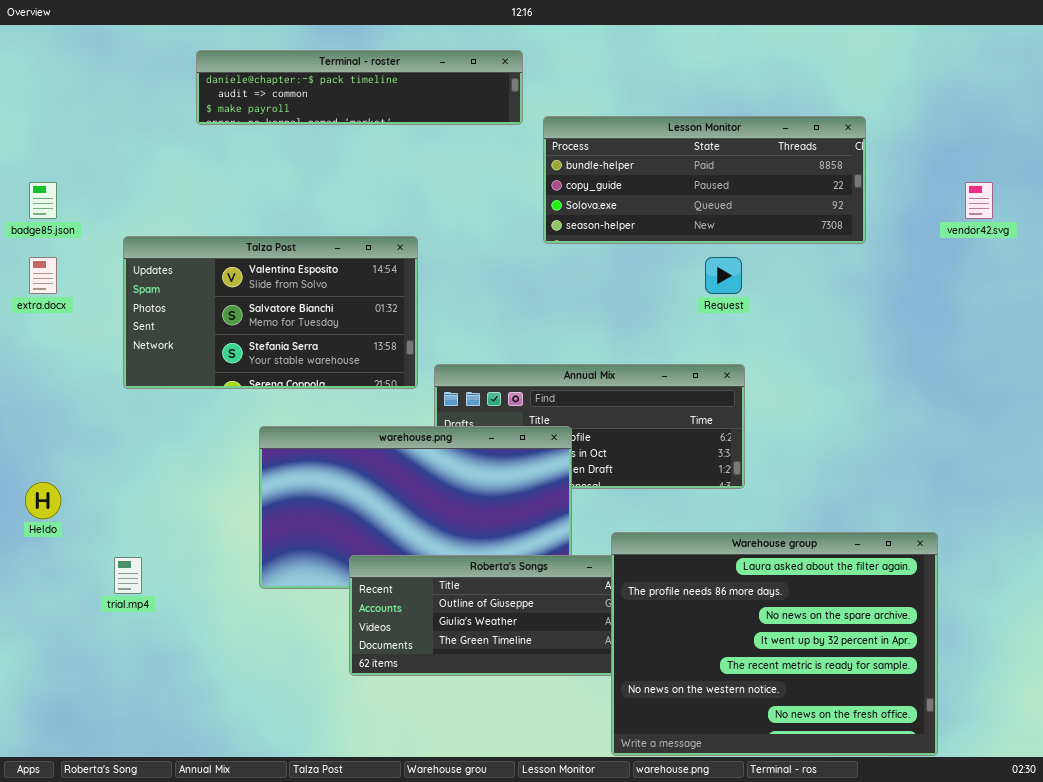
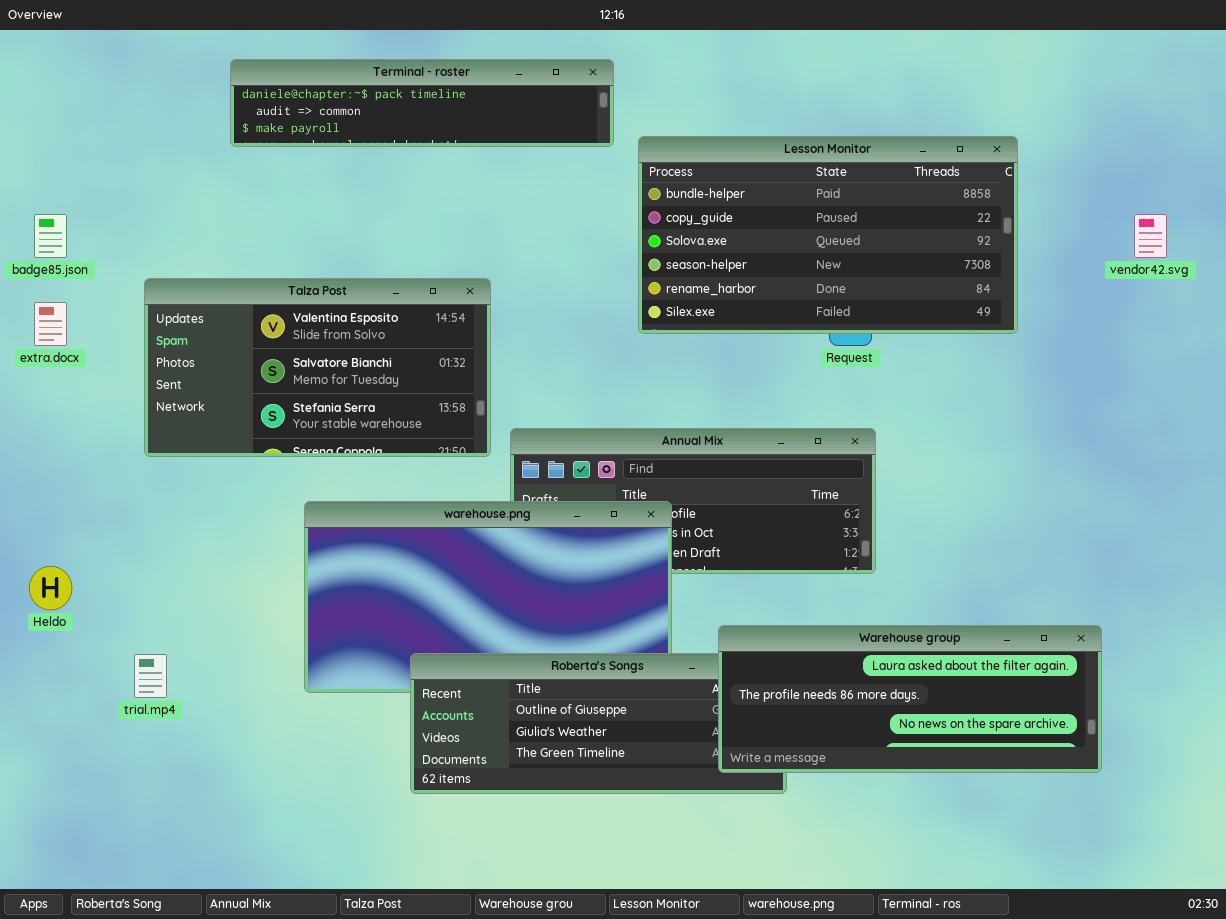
Lesson Monitor: [543,116,866,244] -> [638,136,1018,334], resized
Warehouse group: [611,532,938,756] -> [718,625,1102,773], resized

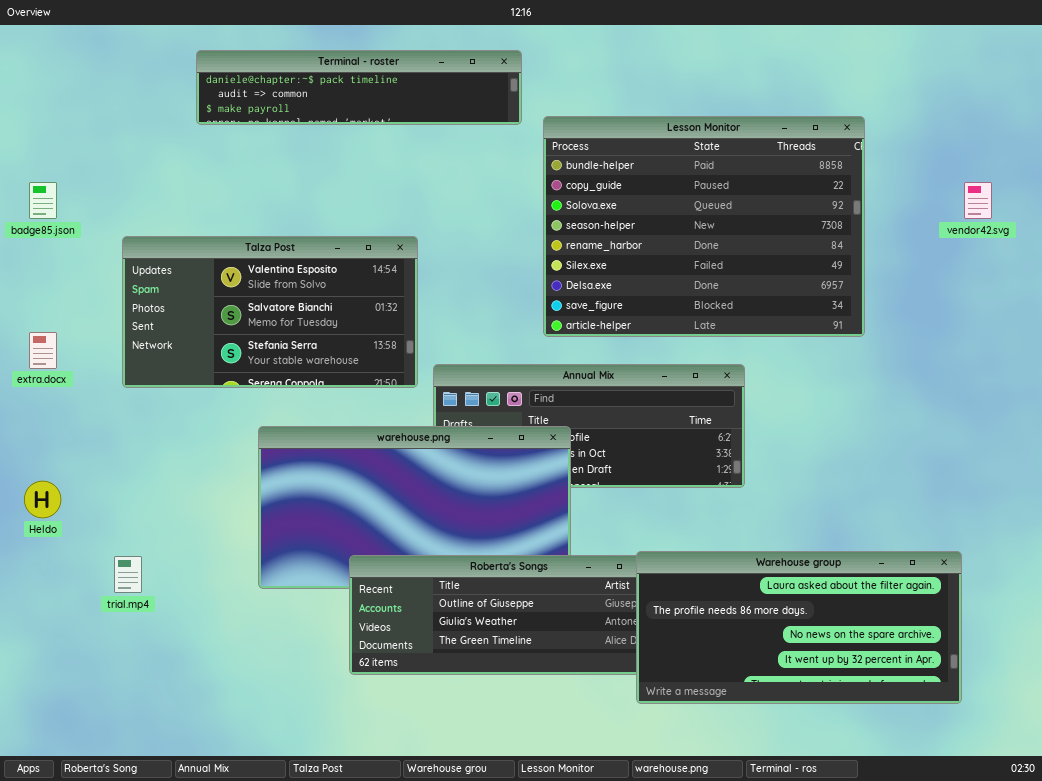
Lesson Monitor: [638,136,1018,334] -> [543,116,865,337], resized
extra.docx: [34,302,67,346] -> [29,332,57,369], moved
Warehouse group: [718,625,1102,773] -> [636,551,962,704], moved, resized

